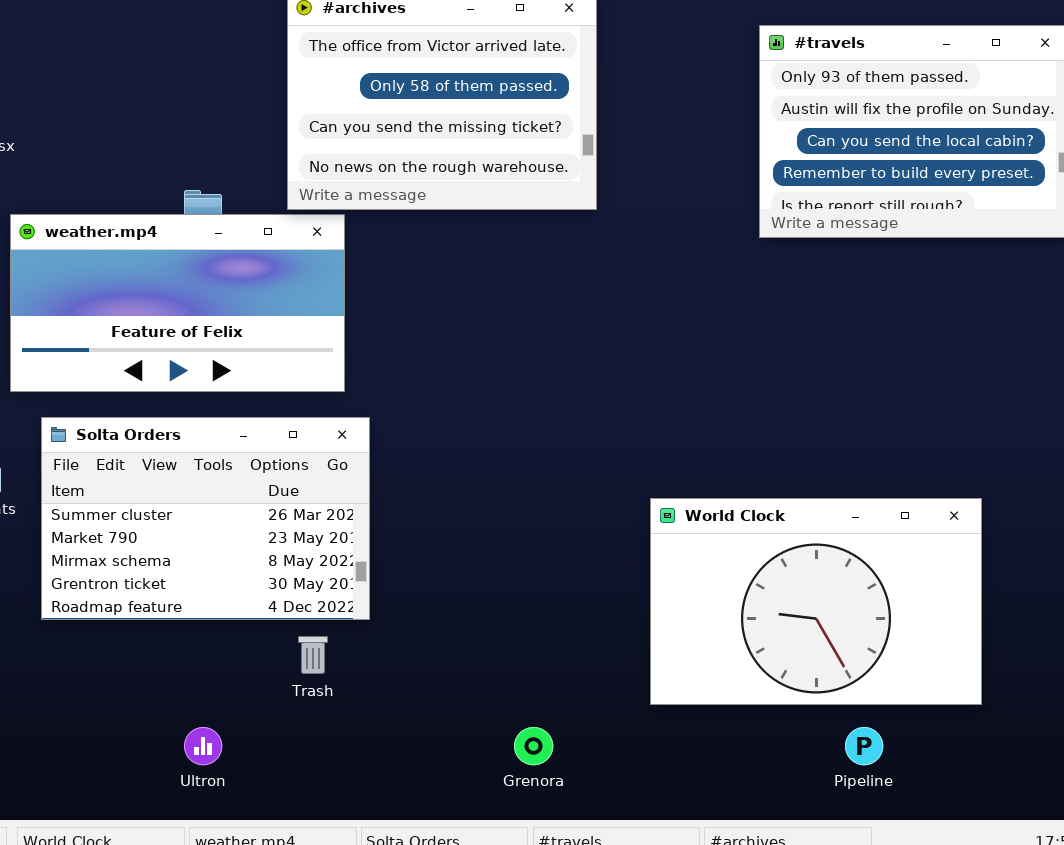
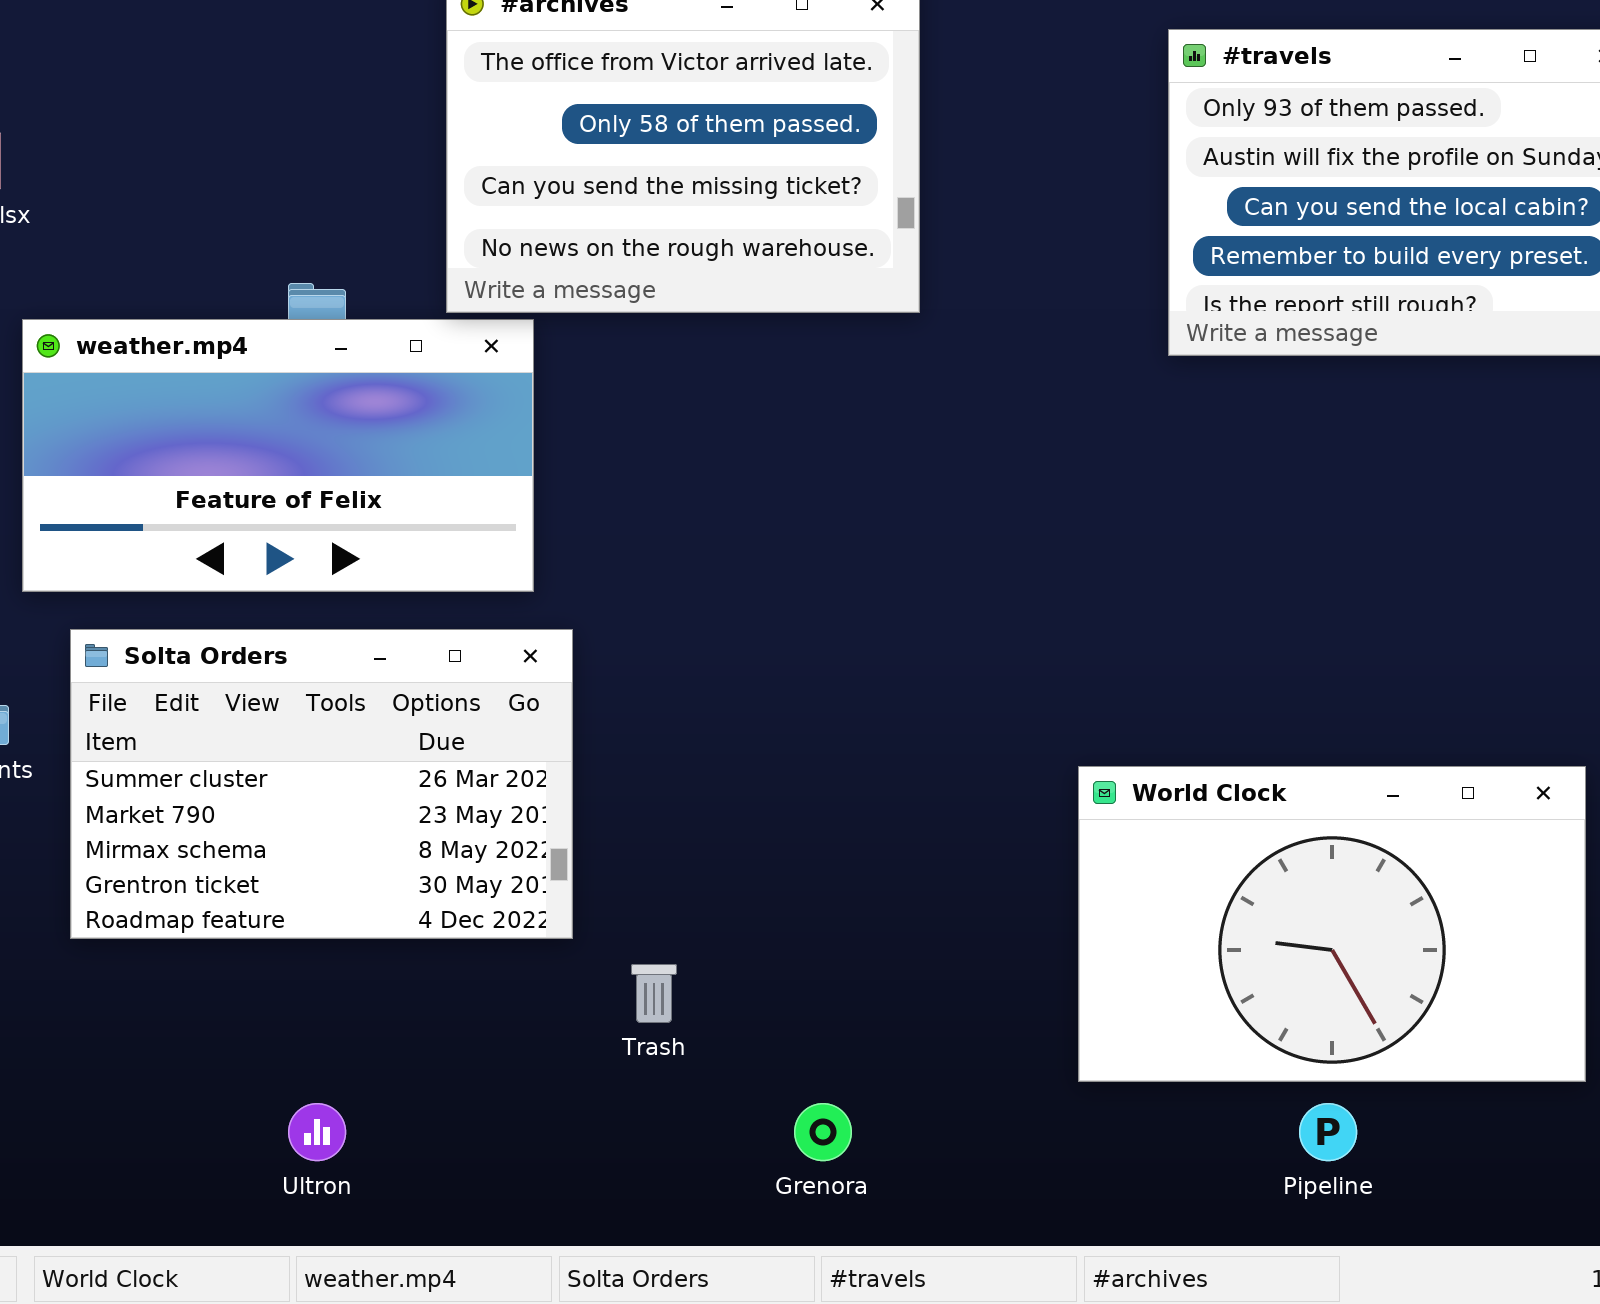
World Clock: [650,498,982,705] -> [1078,766,1586,1082], moved
Trash: [298,636,328,674] -> [631,964,677,1023], moved

